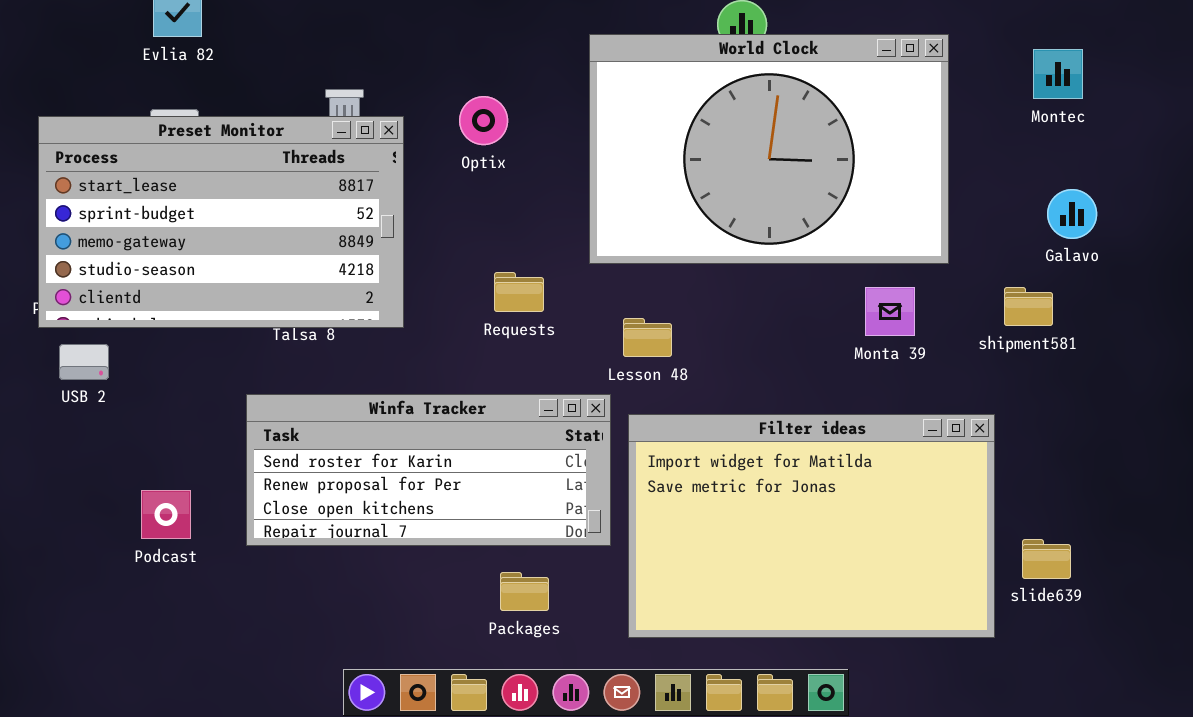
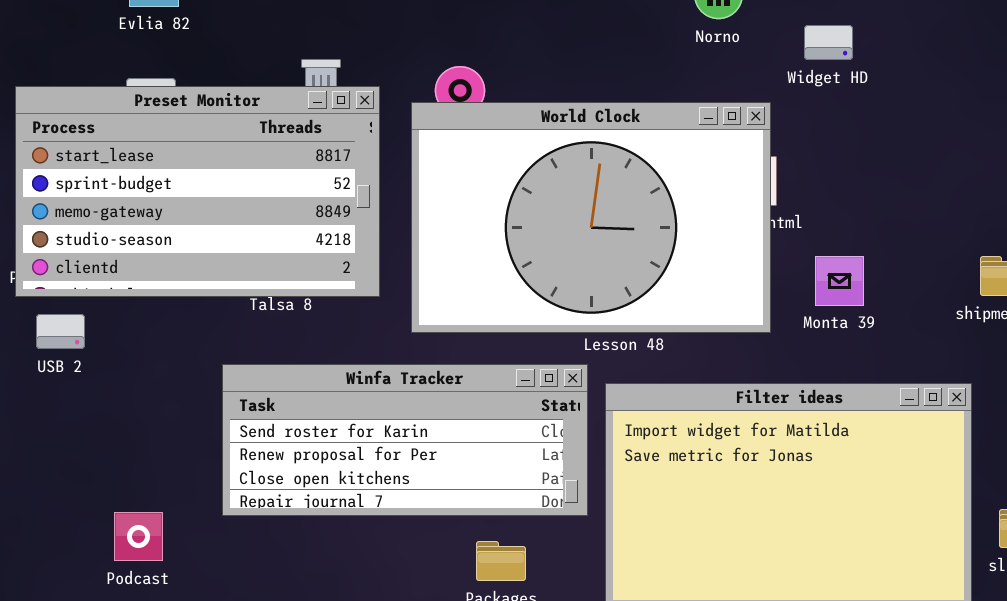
World Clock: [589,34,949,264] -> [411,102,771,333], moved
Monta 39: [865,287,915,336] -> [815,256,864,306], moved
Podcast: [141,490,191,539] -> [114,512,163,561], moved

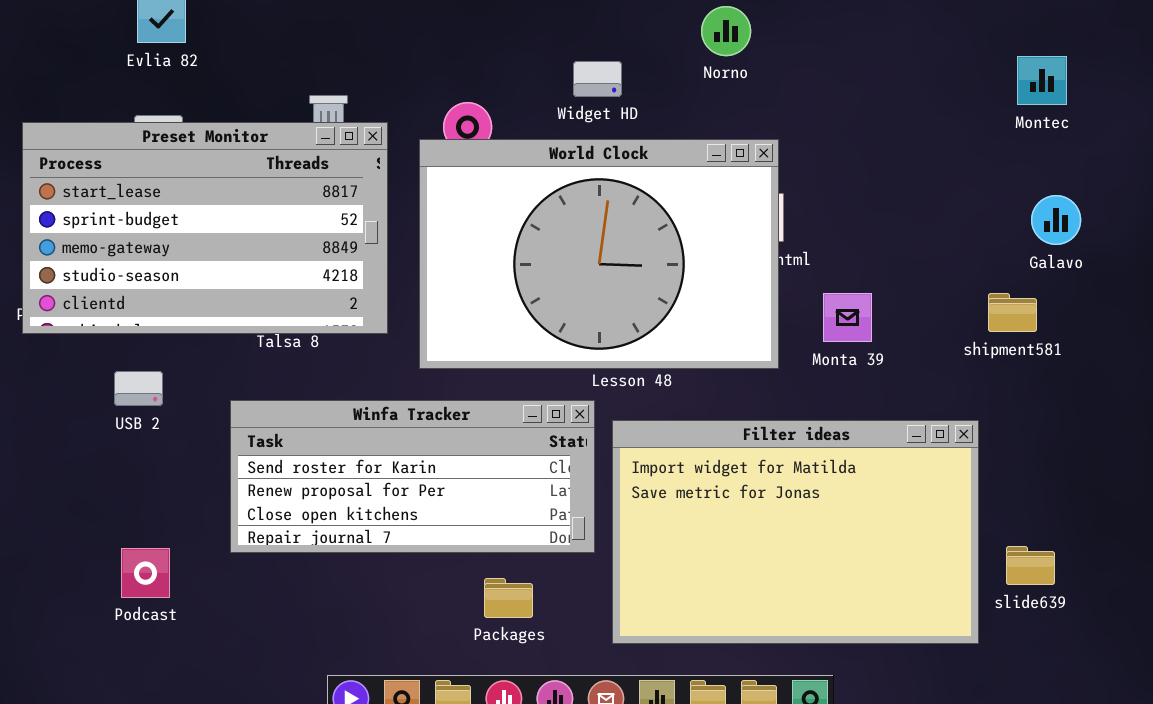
Widget HD: [804,25,853,60] -> [573,61,622,97], moved
USB 2: [36,314,85,349] -> [114,371,163,406], moved

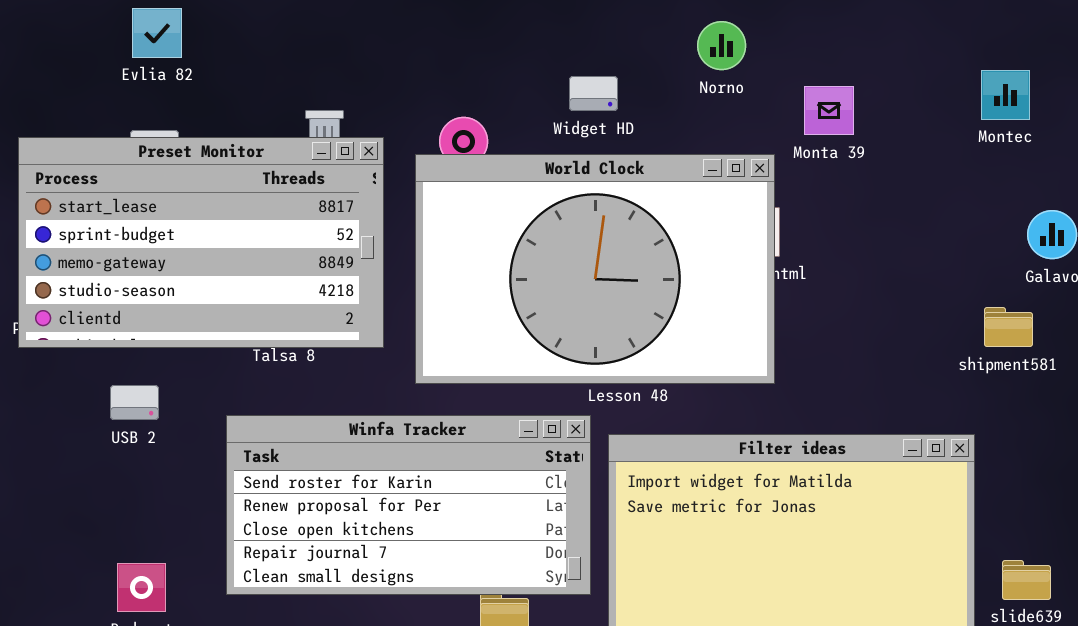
Montec: [1017,56,1067,105] -> [981,70,1030,120], moved
Monta 39: [823,293,872,342] -> [804,86,854,135], moved
Winfa Tracker: [230,400,595,553] -> [226,415,591,595], resized

